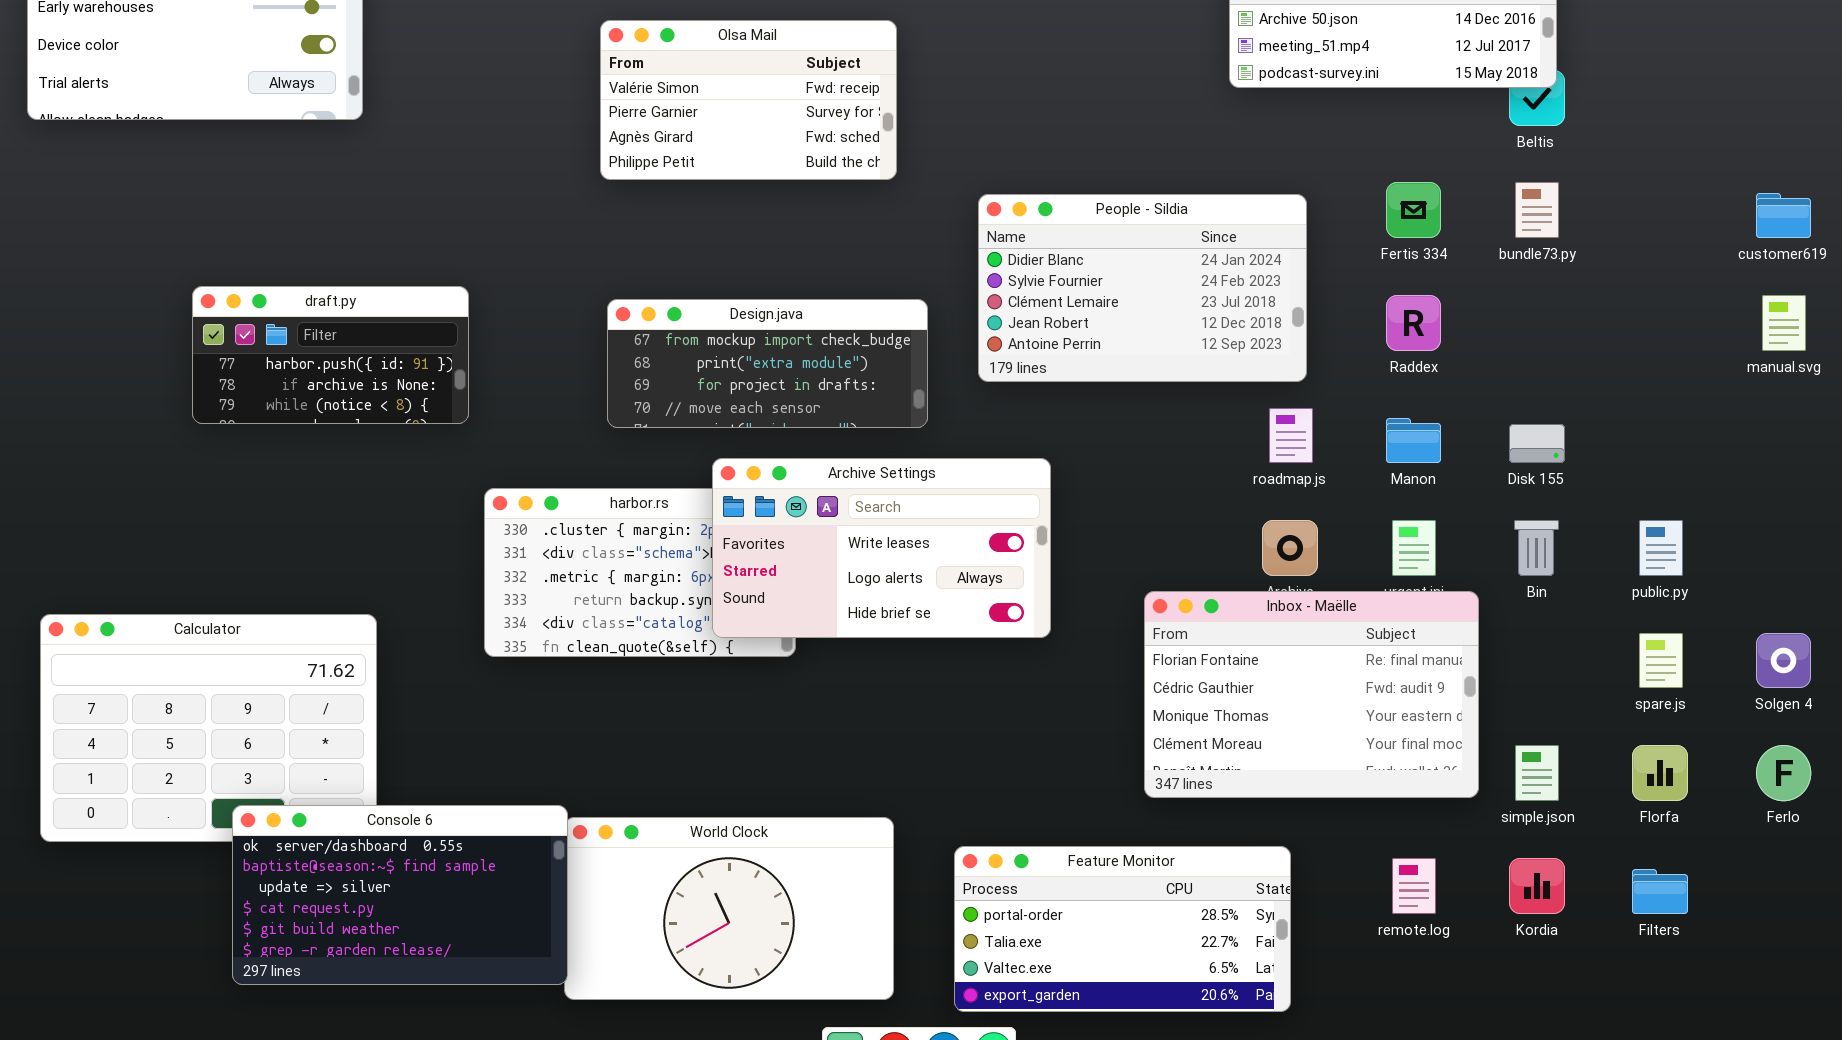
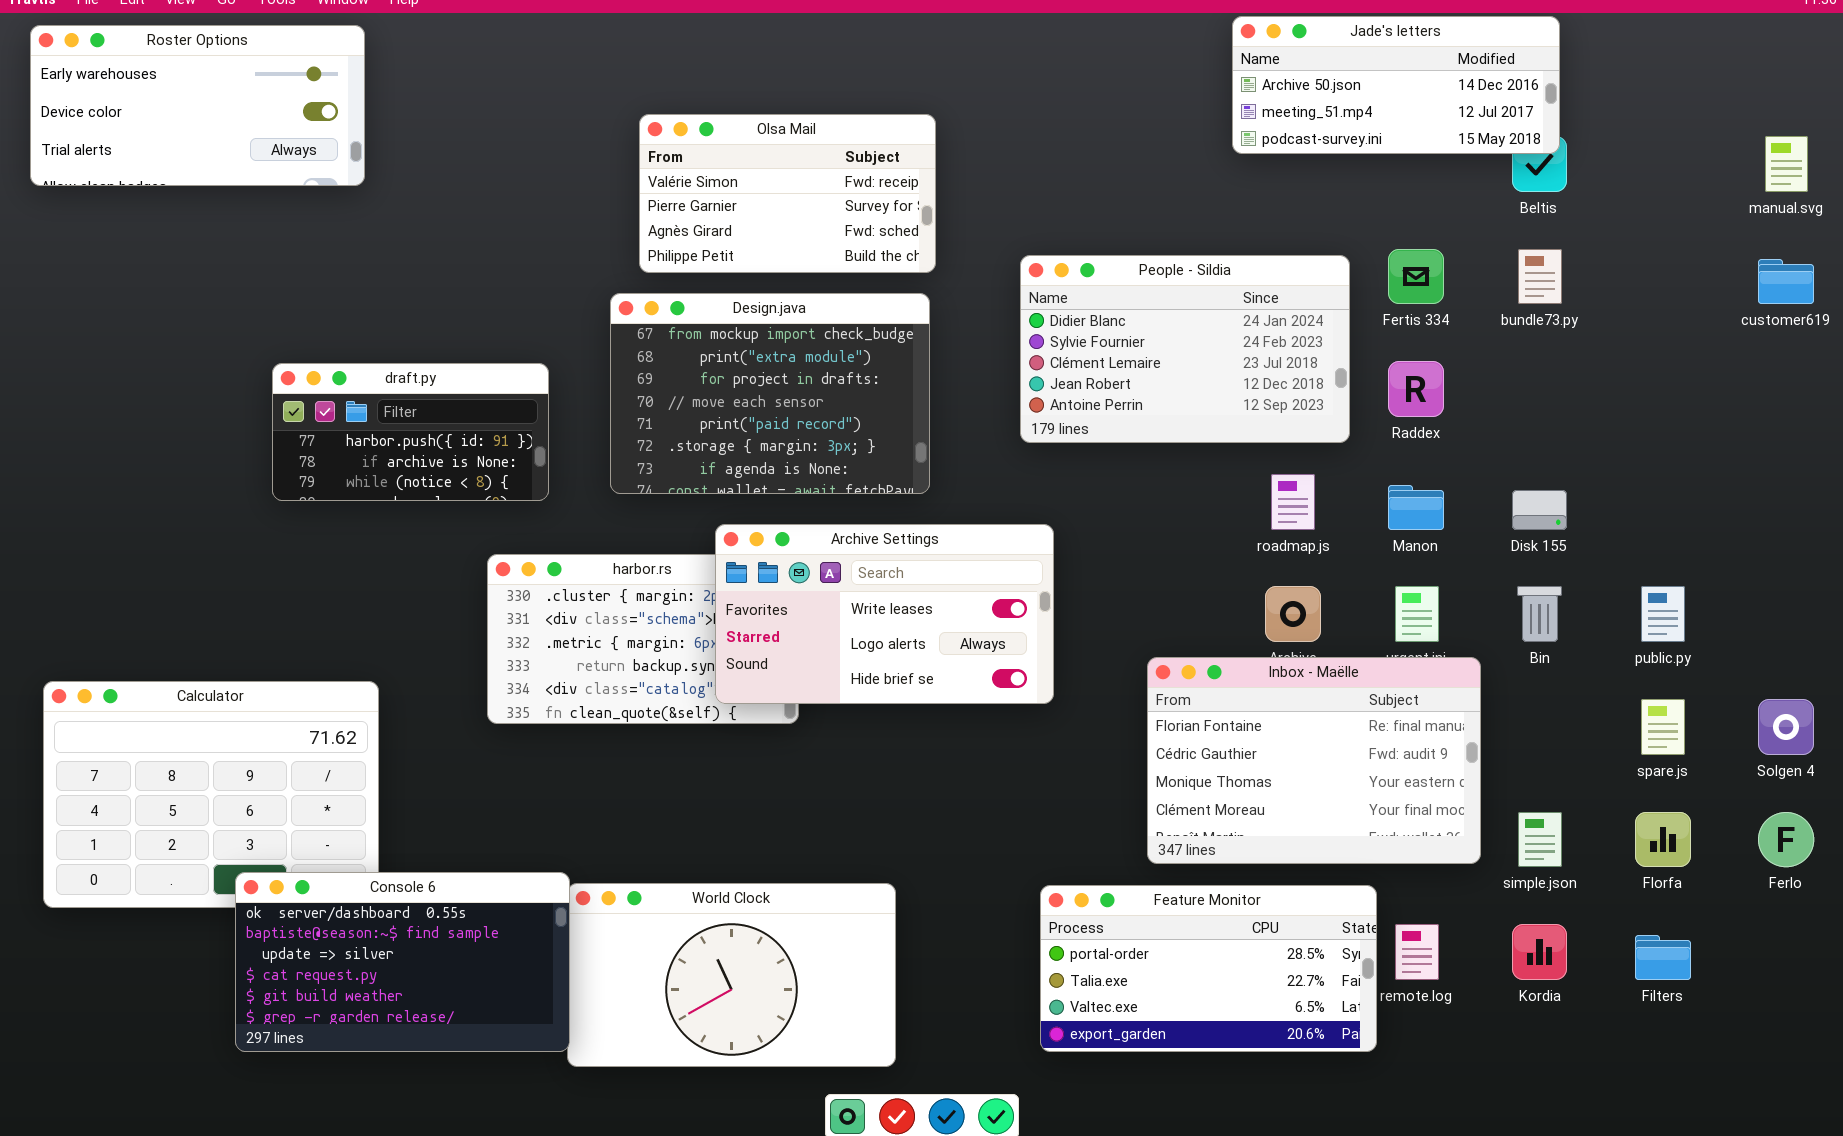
Olsa Mail: [600,20,897,180] -> [639,114,936,273], moved
People - Sildia: [978,194,1307,382] -> [1020,255,1350,443], moved
draft.py: [192,286,469,424] -> [272,363,549,501], moved
manual.svg: [1762,295,1806,351] -> [1765,136,1808,192], moved
Design.java: [607,299,928,428] -> [610,293,930,494], resized
Feature Monitor: [954,846,1291,1012] -> [1040,885,1377,1052], moved

